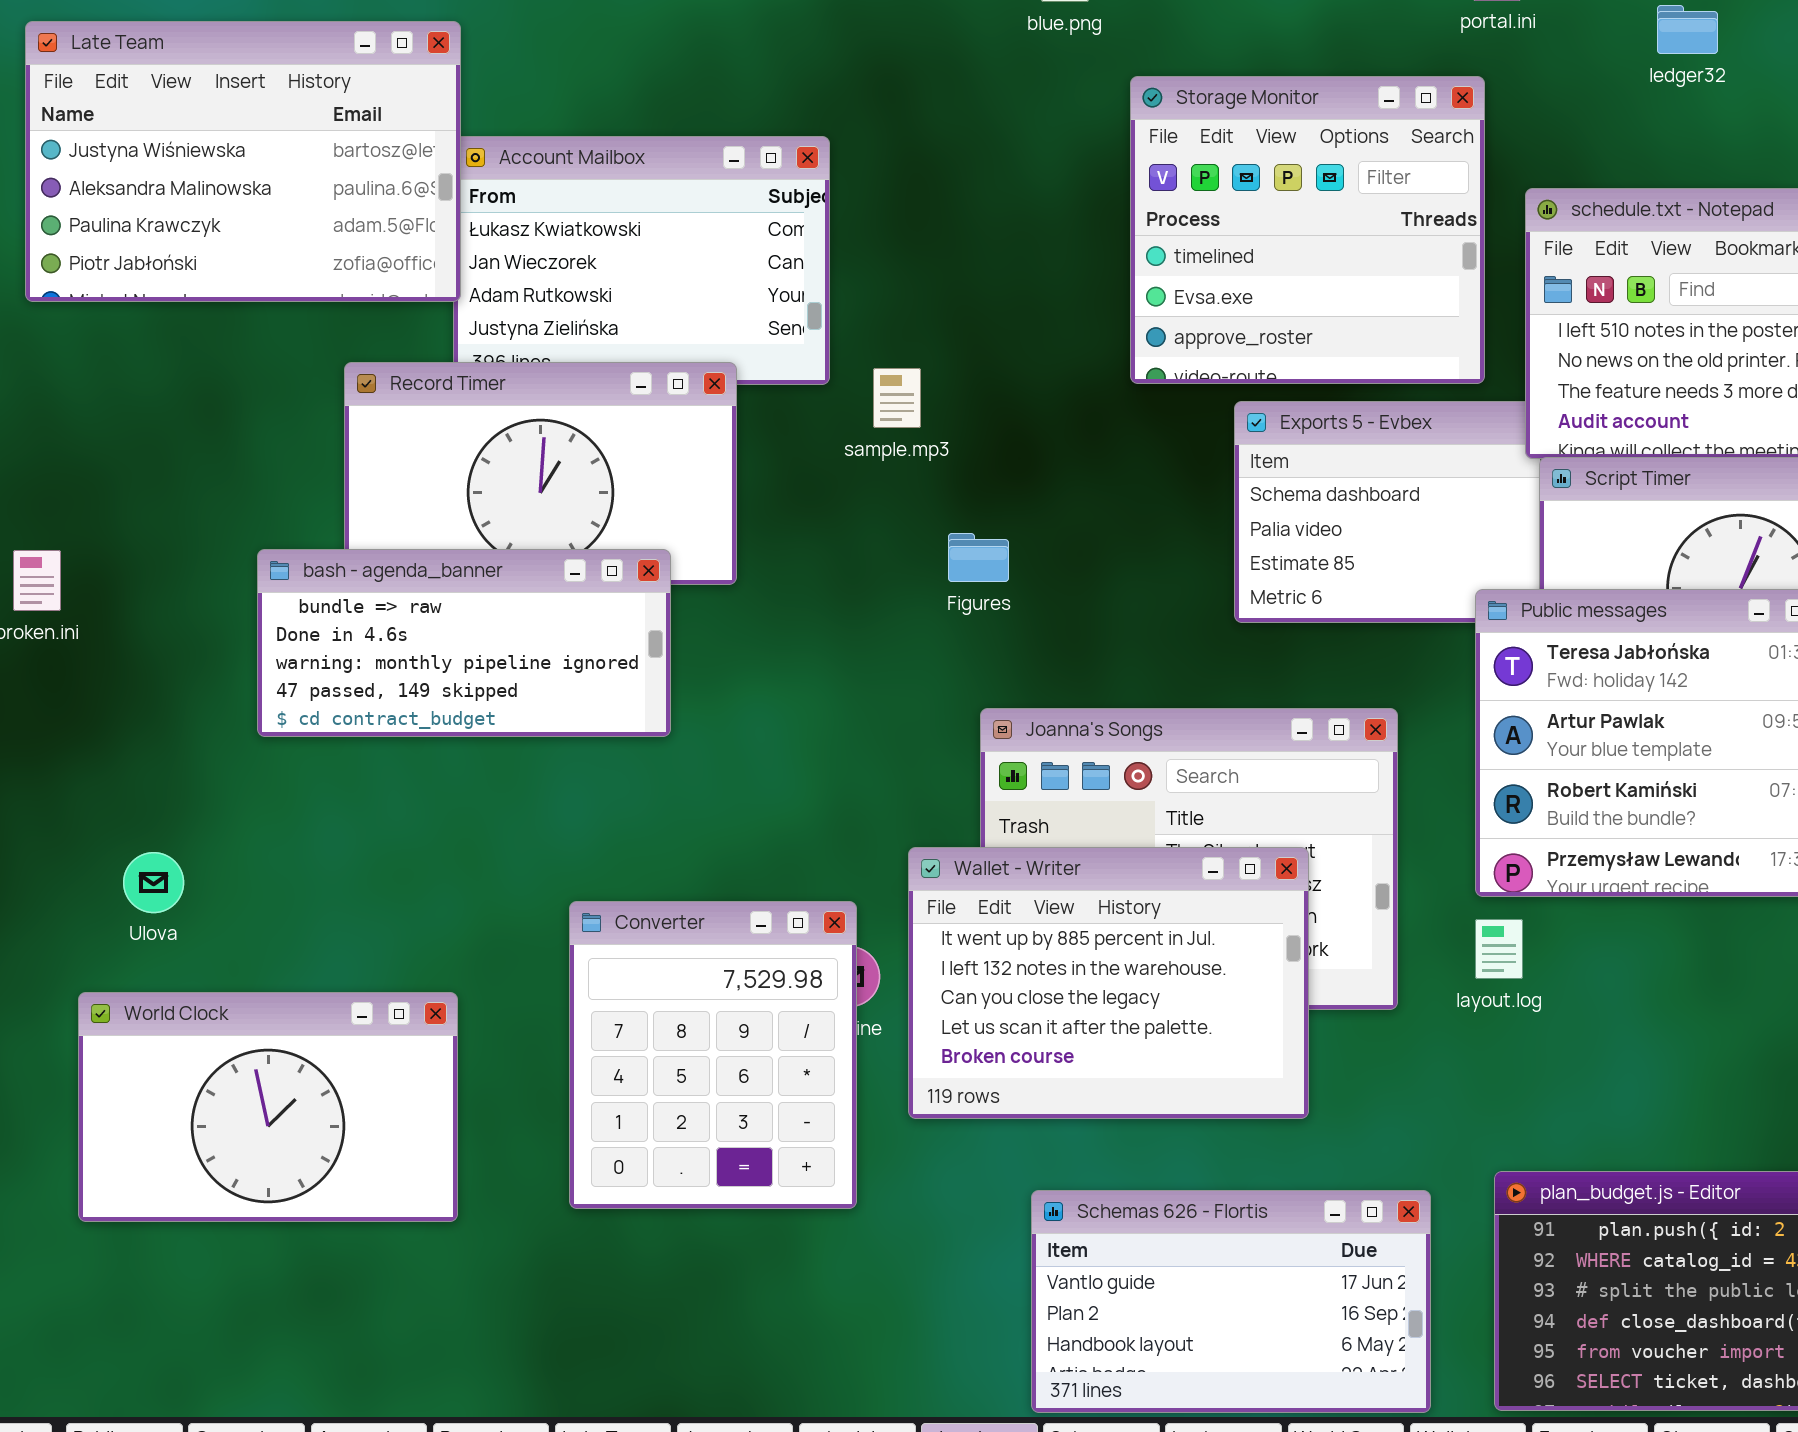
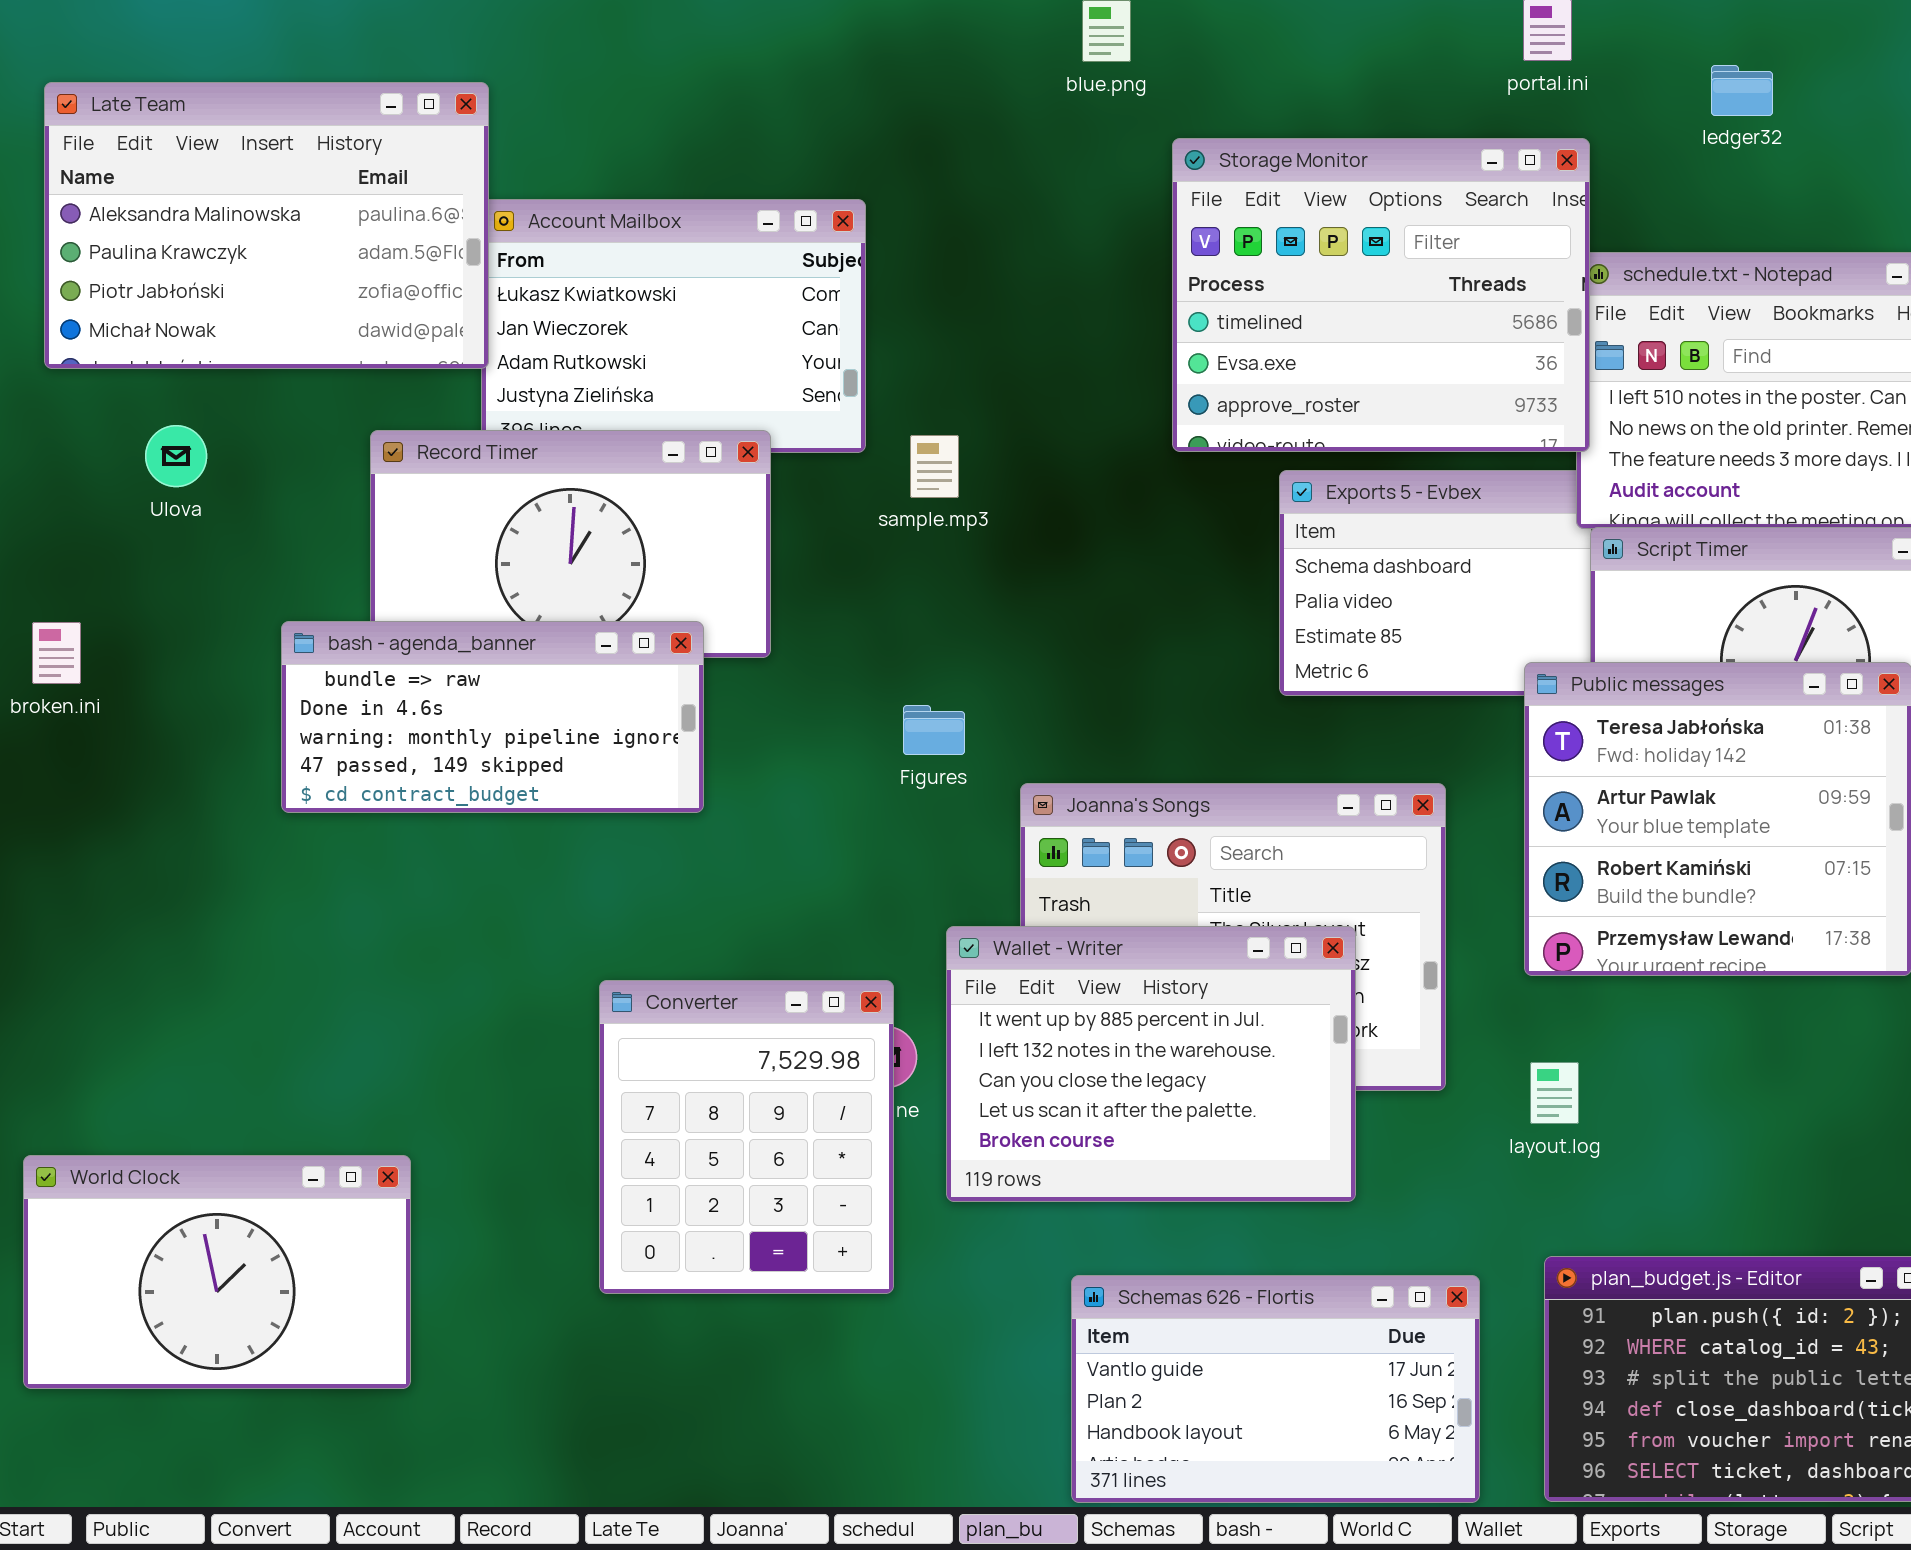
Late Team: [25,21,461,302] -> [44,82,489,369], scrolled down 1 row
Storage Monitor: [1130,76,1485,384] -> [1172,138,1590,452], resized
Figures: [948,533,1009,582] -> [903,705,965,755], moved
Ulova: [123,852,184,913] -> [145,425,207,487], moved
layout.log: [1475,919,1523,979] -> [1530,1062,1579,1124], moved
World Clock: [78,992,458,1222] -> [23,1155,411,1389], moved

